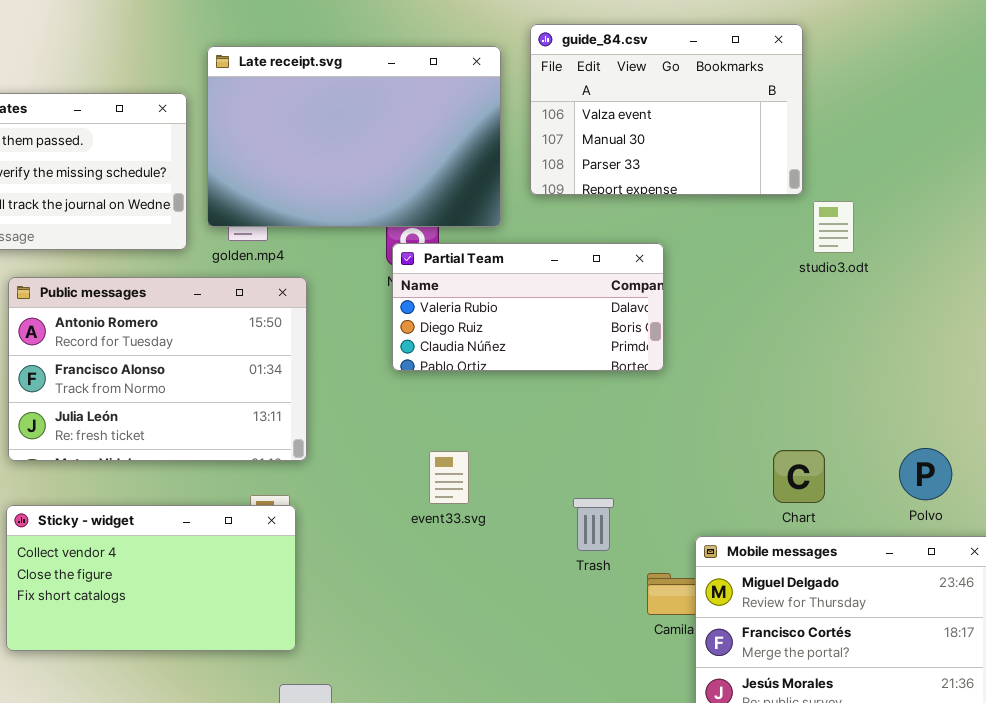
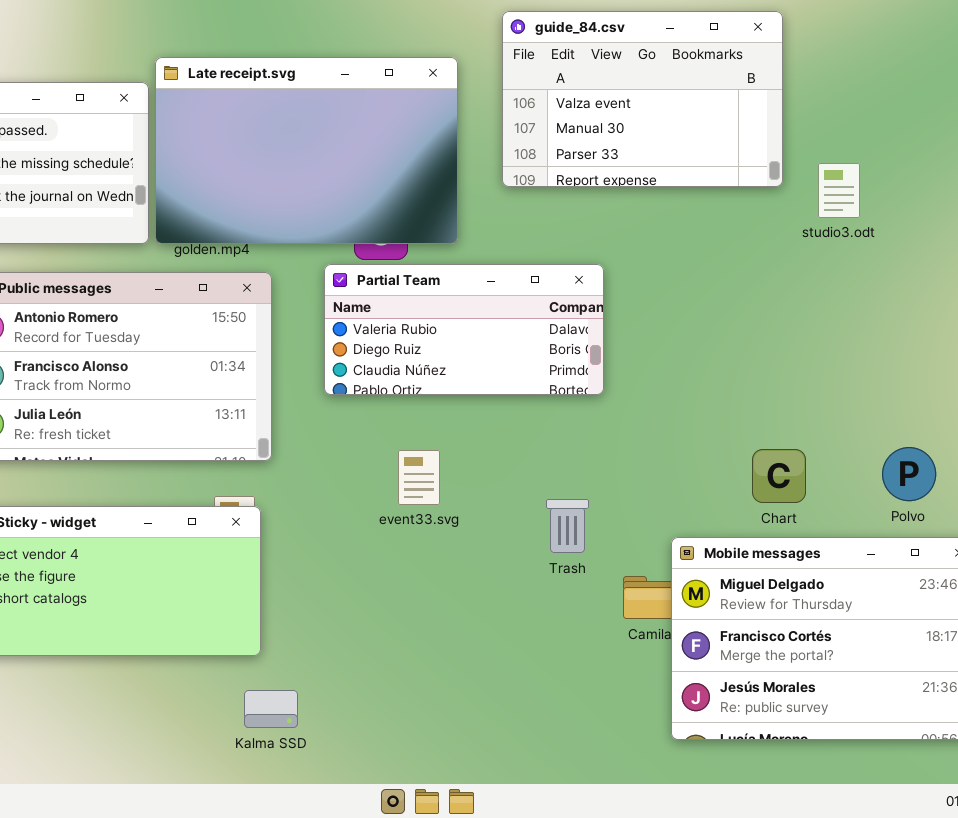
Late receipt.svg: [207,46,501,227] -> [155,57,458,244], moved
studio3.odt: [813,201,854,253] -> [818,163,860,218], moved
Partial Team: [392,243,664,371] -> [324,264,604,395], moved

